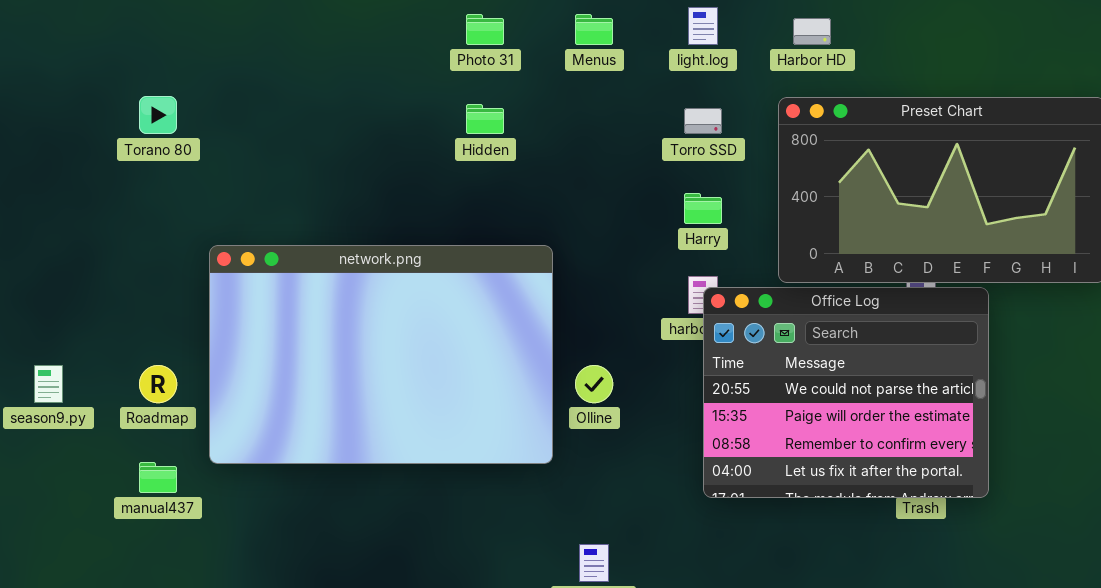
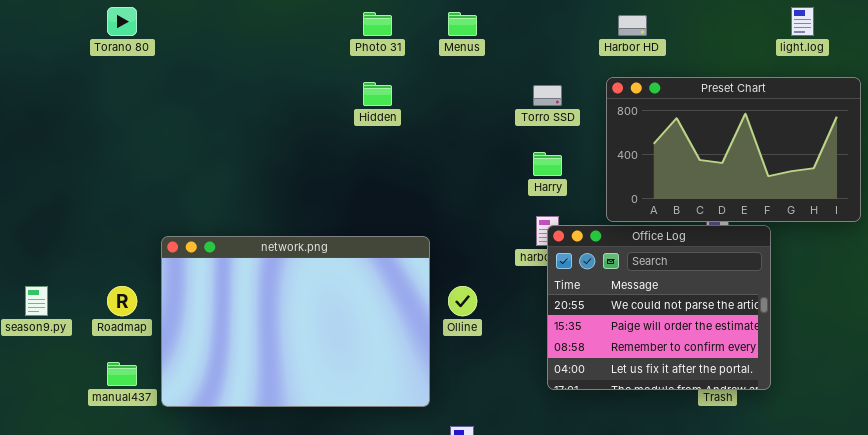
light.log: [688,7,718,45] -> [791,7,814,36], moved
Torano 80: [139,96,177,134] -> [107,7,137,36], moved
network.png: [209,245,553,464] -> [161,236,430,407], moved

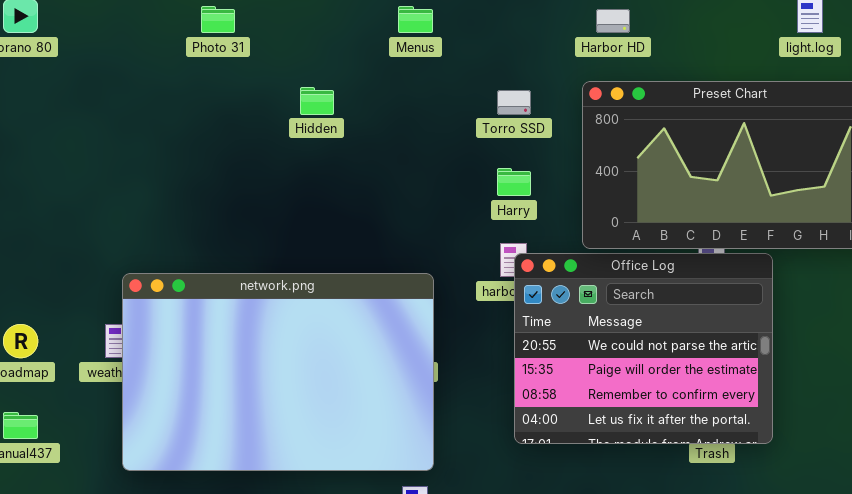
Photo 31: [363,12,392,36] -> [201,6,235,33], moved
network.png: [161,236,430,407] -> [122,273,434,471], moved

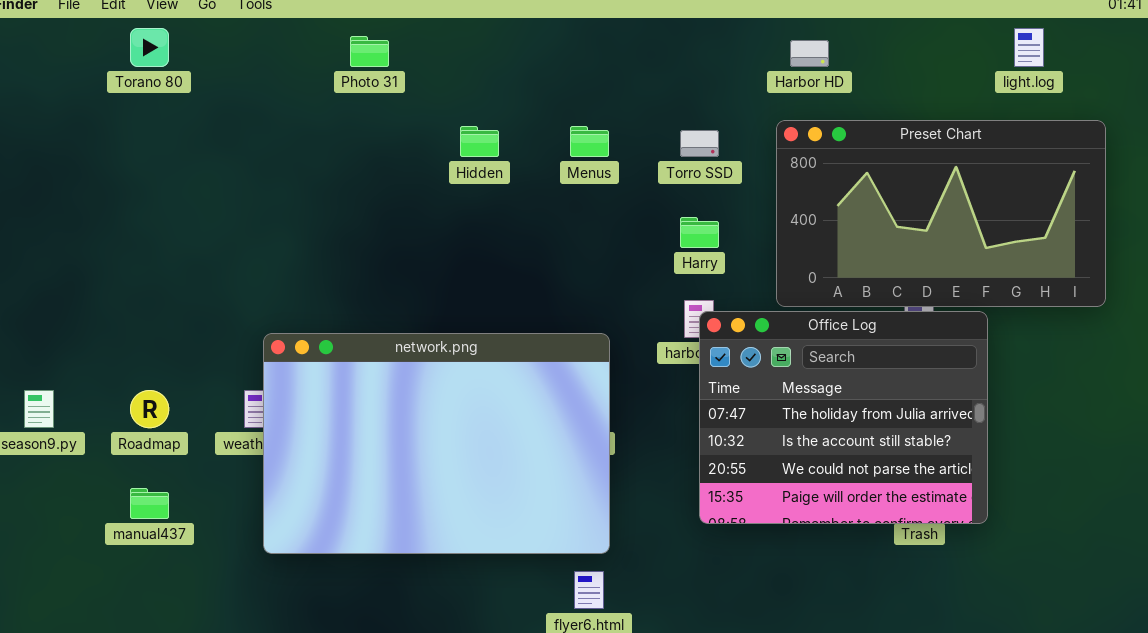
Menus: [398,6,433,33] -> [570,126,609,157], moved
Office Log: [514,253,773,444] -> [699,311,988,524], scrolled up 2 rows

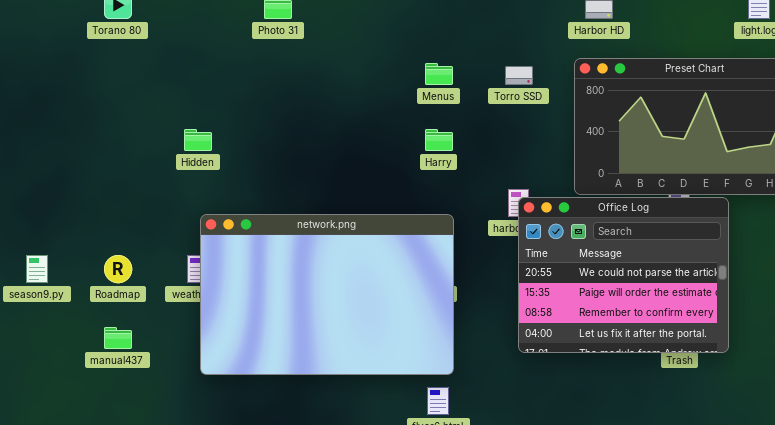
Hidden: [460,126,499,157] -> [184,129,212,151], moved
Harry: [680,217,719,248] -> [425,129,453,151], moved
Office Log: [699,311,988,524] -> [518,197,729,353], scrolled down 2 rows

